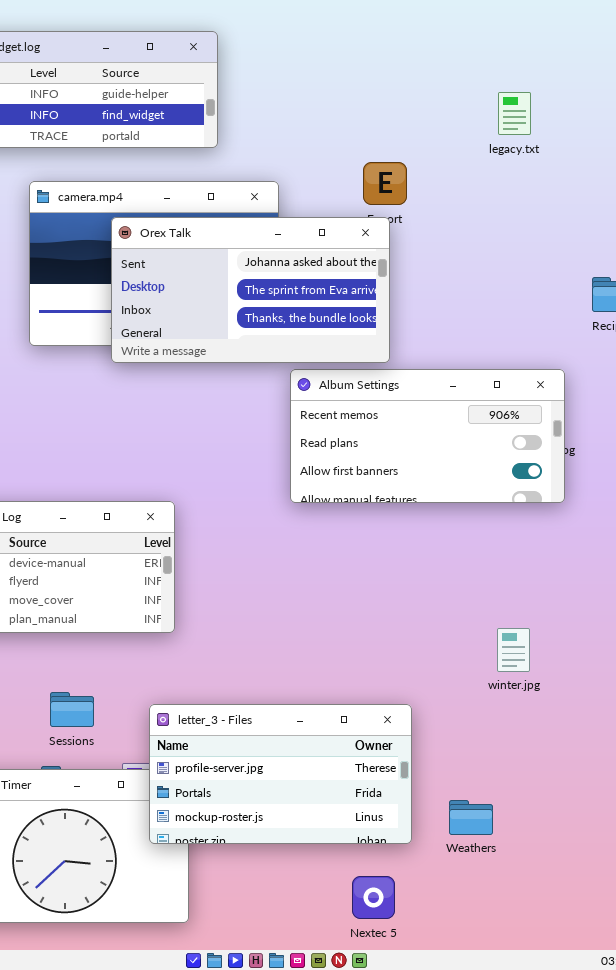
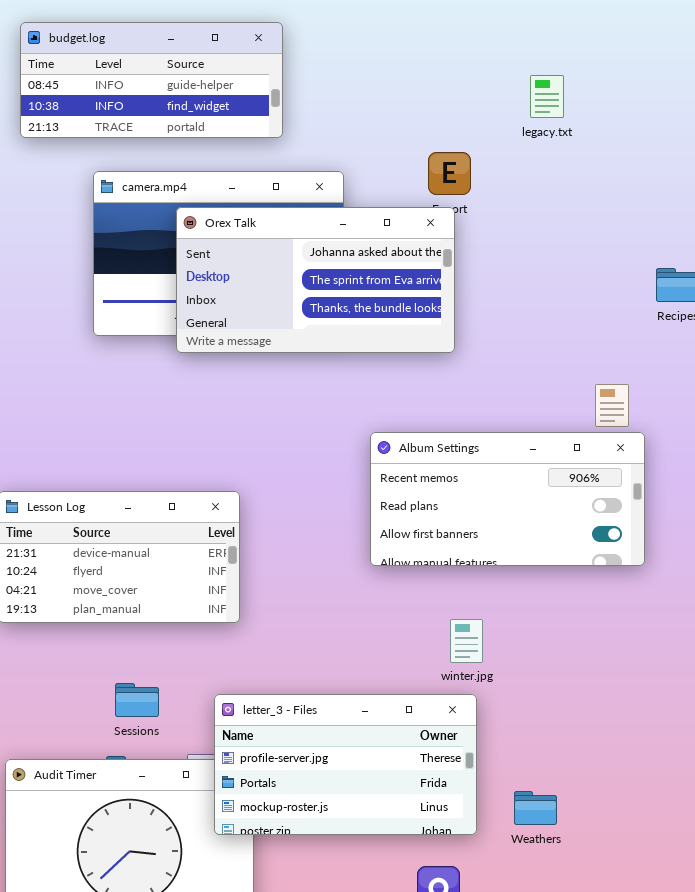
legacy.txt: [498,92,531,135] -> [530,75,564,118], moved
Album Settings: [290,369,565,503] -> [370,432,645,566], moved
winter.jpg: [497,628,530,672] -> [450,619,483,663], moved

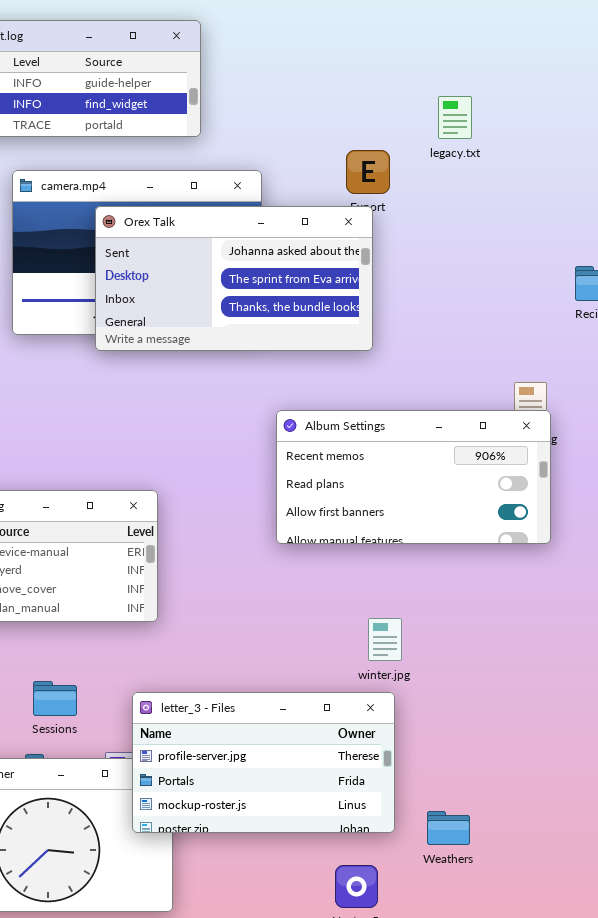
legacy.txt: [530,75,564,118] -> [438,96,472,139], moved
Album Settings: [370,432,645,566] -> [276,410,551,544], moved
Weathers: [514,791,557,825] -> [427,811,470,845], moved

